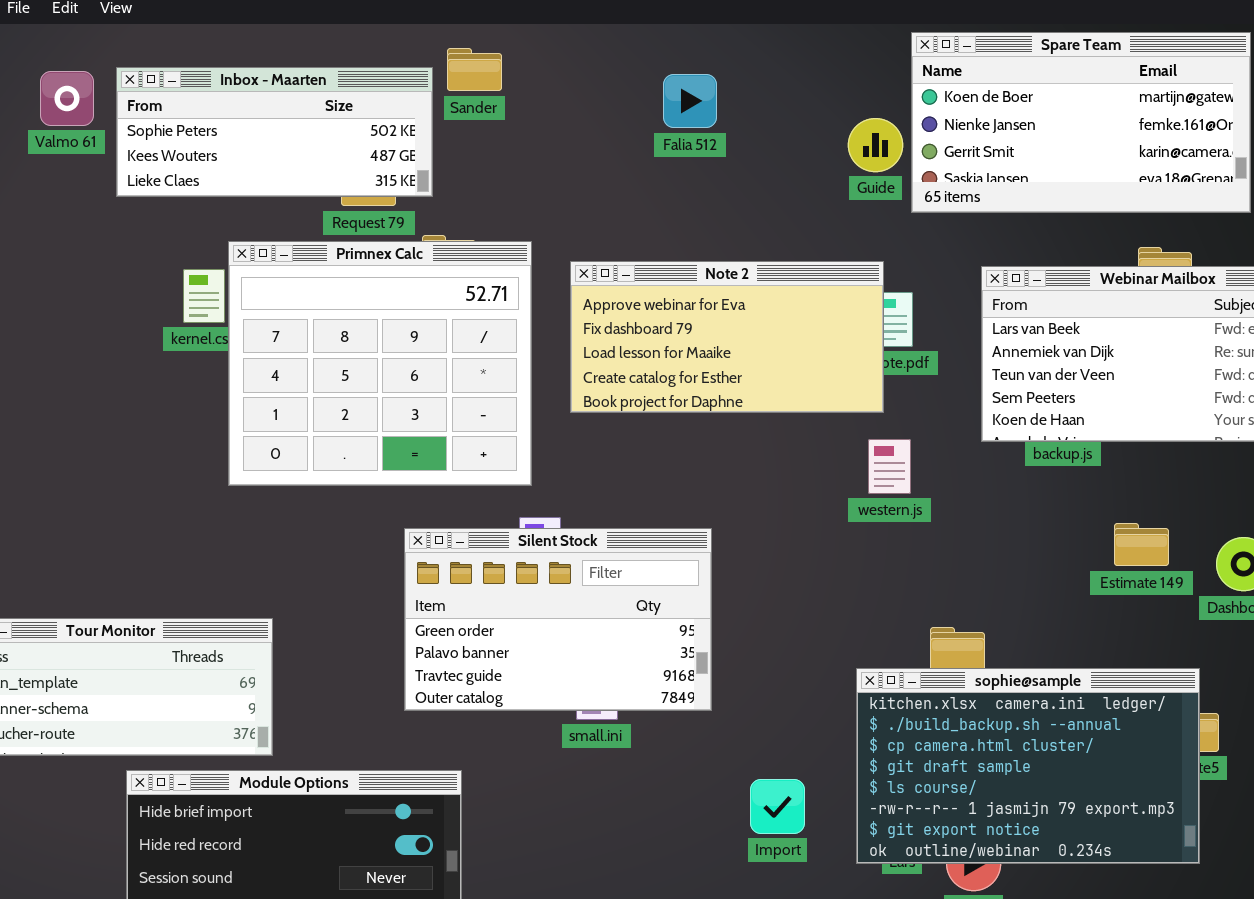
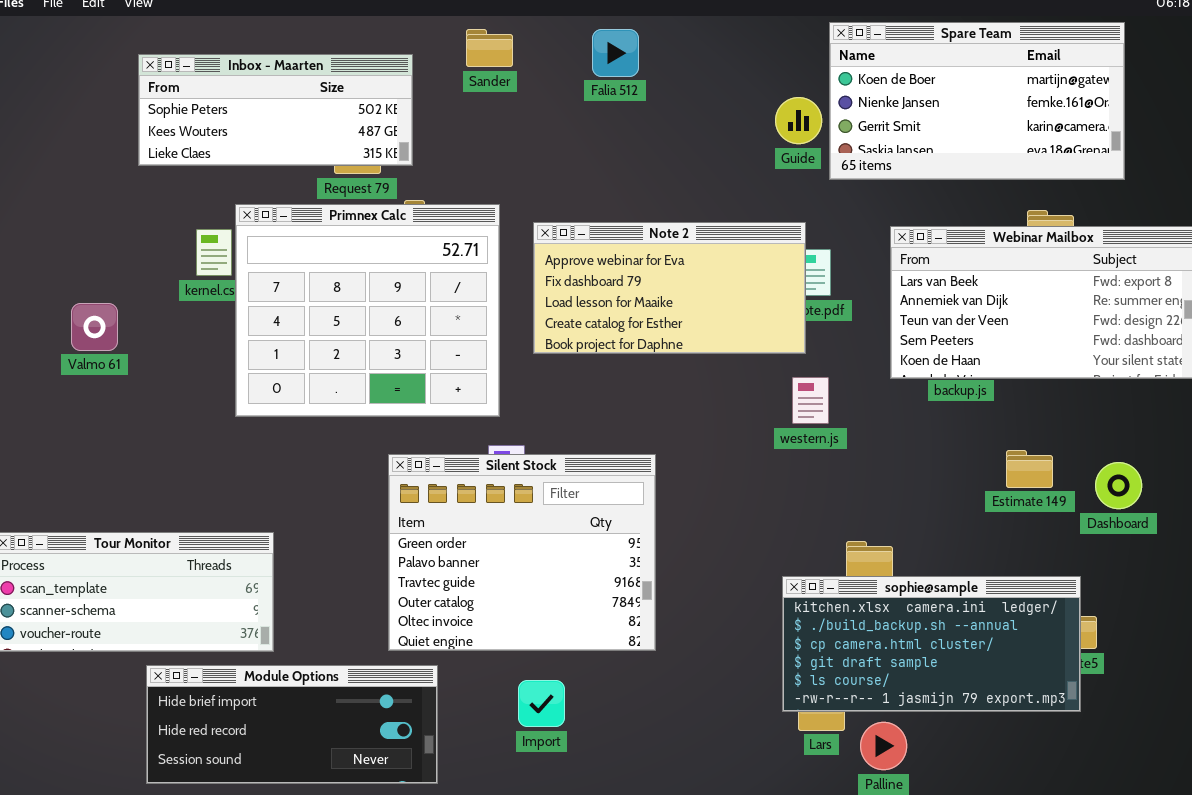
Sander: [447,48,502,91] -> [466,29,513,67], moved
Valmo 61: [40,71,94,126] -> [71,303,118,351], moved
Falia 512: [663,74,717,128] -> [592,29,639,77], moved
Silent Stock: [404,528,712,711] -> [388,454,656,651], resized
sophie@sample: [856,668,1200,864] -> [782,576,1081,712], resized
Import: [750,779,805,834] -> [518,680,565,727], moved

